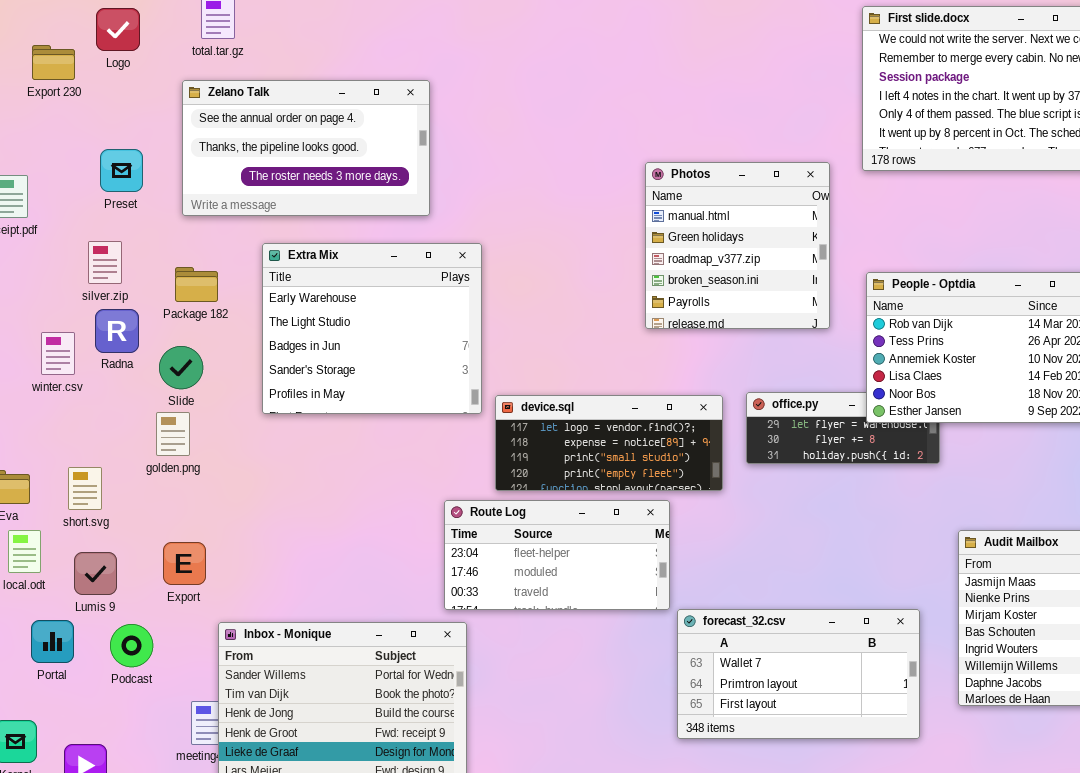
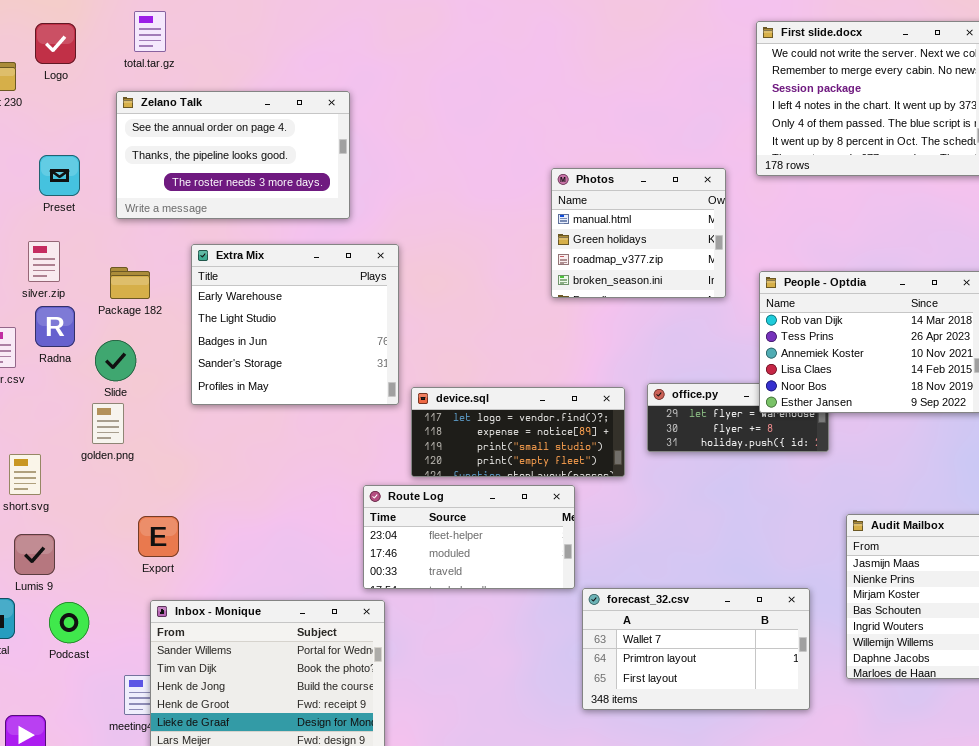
Photos: [645,162,830,329] -> [551,168,726,298], resized
Export: [163,542,206,585] -> [138,516,179,557], moved

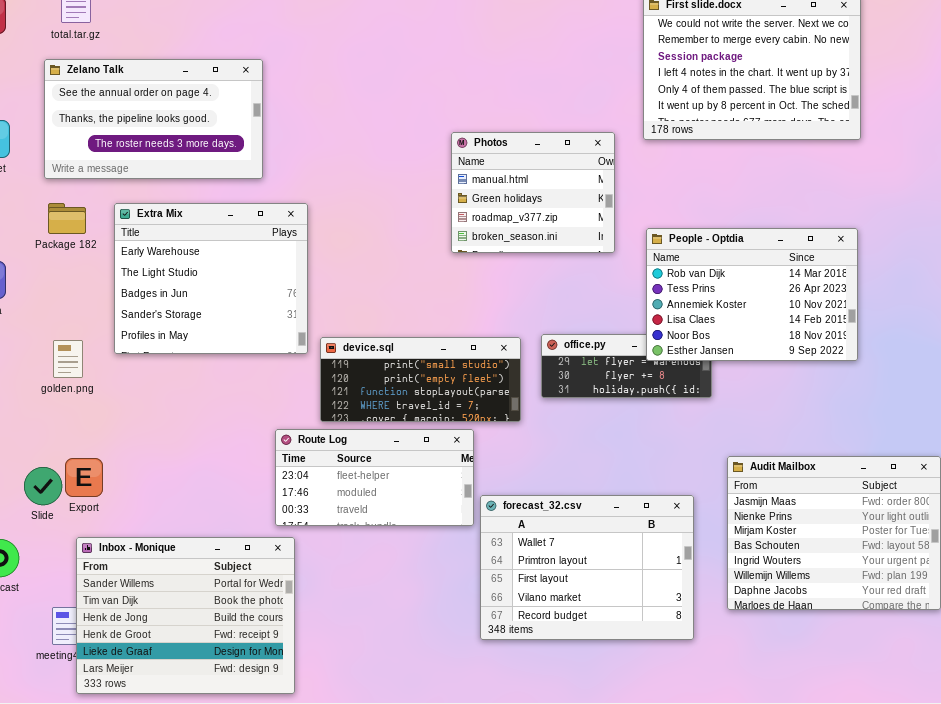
Package 182: [110,267,150,299] -> [48,203,86,234], moved
Slide: [95,340,136,381] -> [24,467,62,505], moved
device.sql: [411,387,625,477] -> [320,337,521,422], scrolled down 2 rows
golden.png: [92,403,124,444] -> [53,340,83,378], moved
forecast_32.csv: [582,588,810,710] -> [480,495,694,640], resized

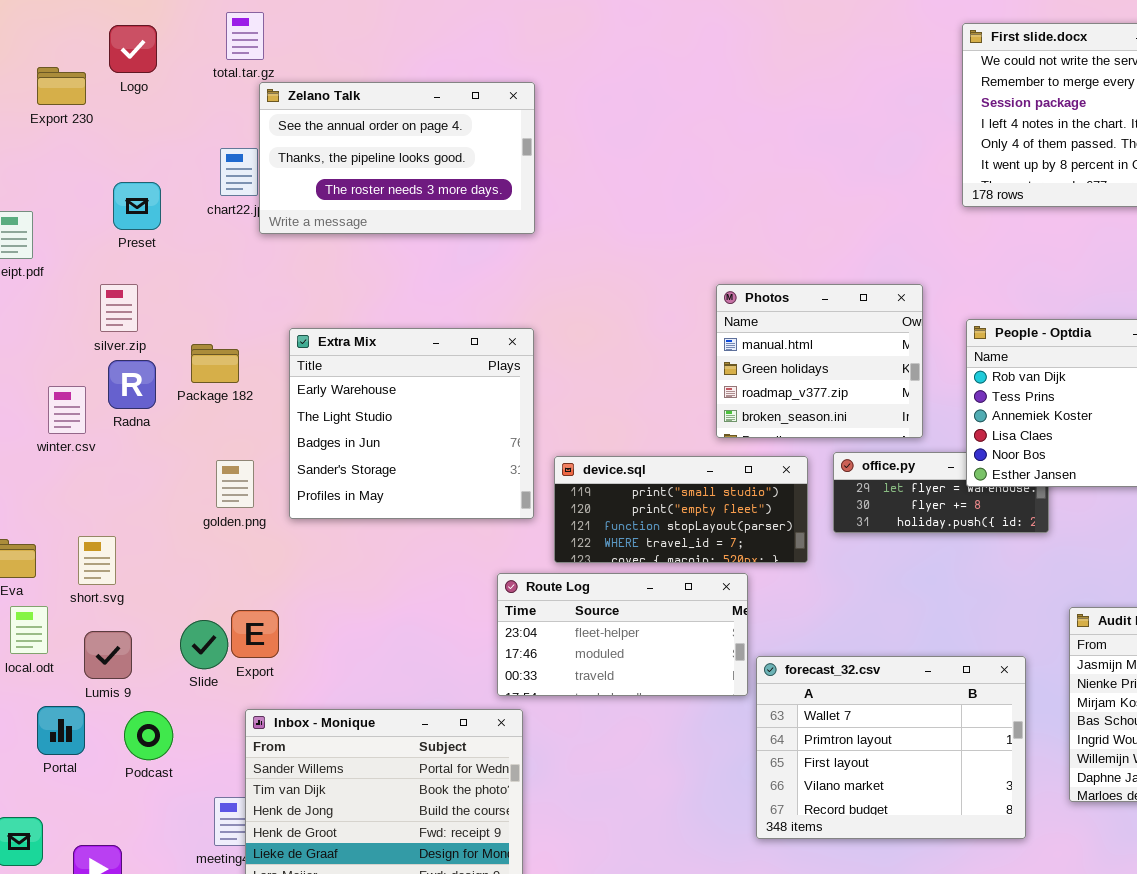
Zelano Talk: [44,59,263,179] -> [259,82,535,234], moved
Photos: [451,132,615,253] -> [716,284,923,438], moved
Package 182: [48,203,86,234] -> [191,344,239,383], moved
Extra Mix: [114,203,308,354] -> [289,328,534,519], moved

